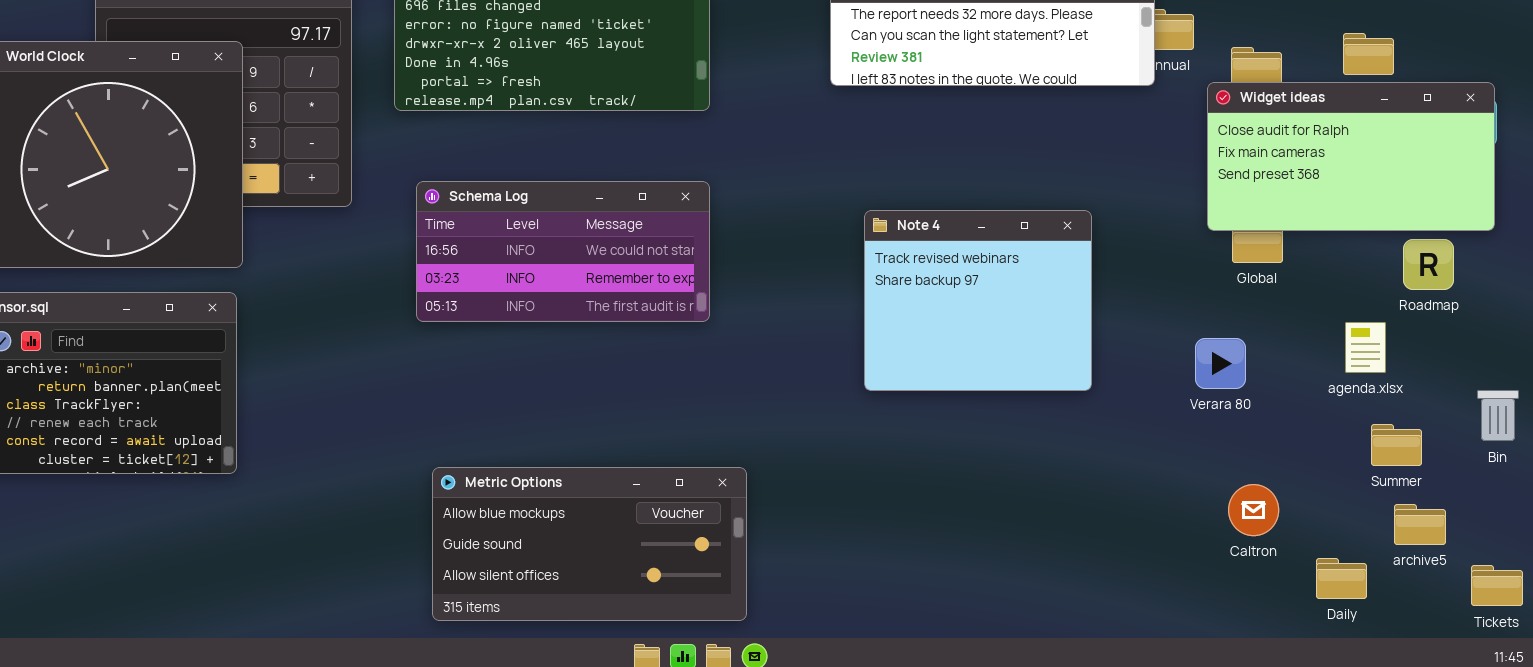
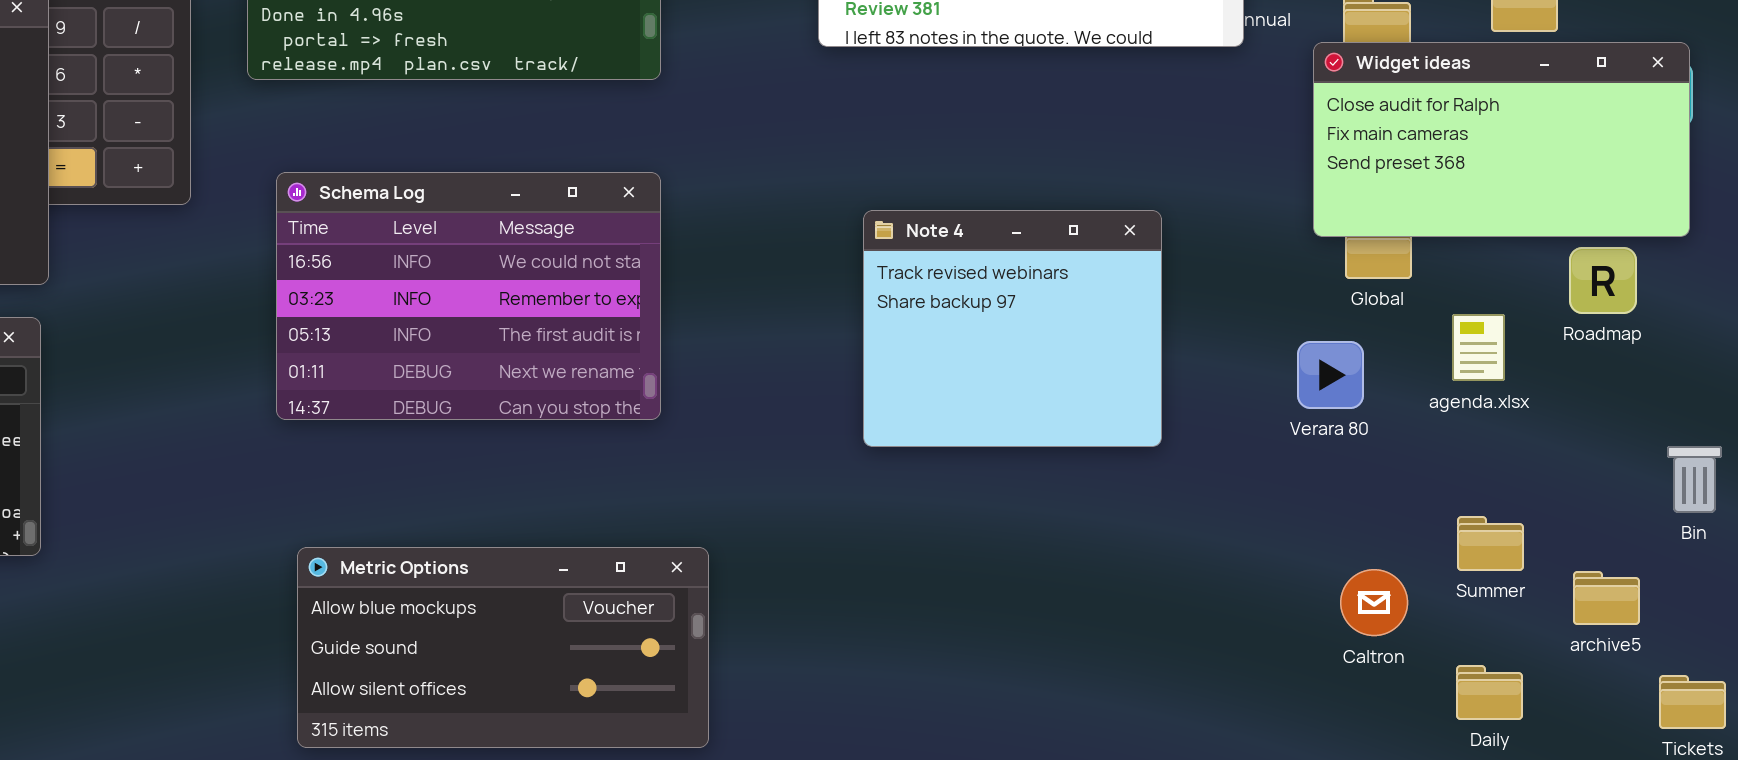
Schema Log: [416,181,710,322] -> [276,172,661,420], resized
agenda.xlsx: [1345,322,1386,373] -> [1452,314,1505,381], moved
Verara 80: [1195,338,1246,389] -> [1297,341,1364,409], moved
Summer: [1371,424,1422,466] -> [1457,516,1524,571], moved
archive5: [1394,504,1446,545] -> [1573,571,1640,625], moved

